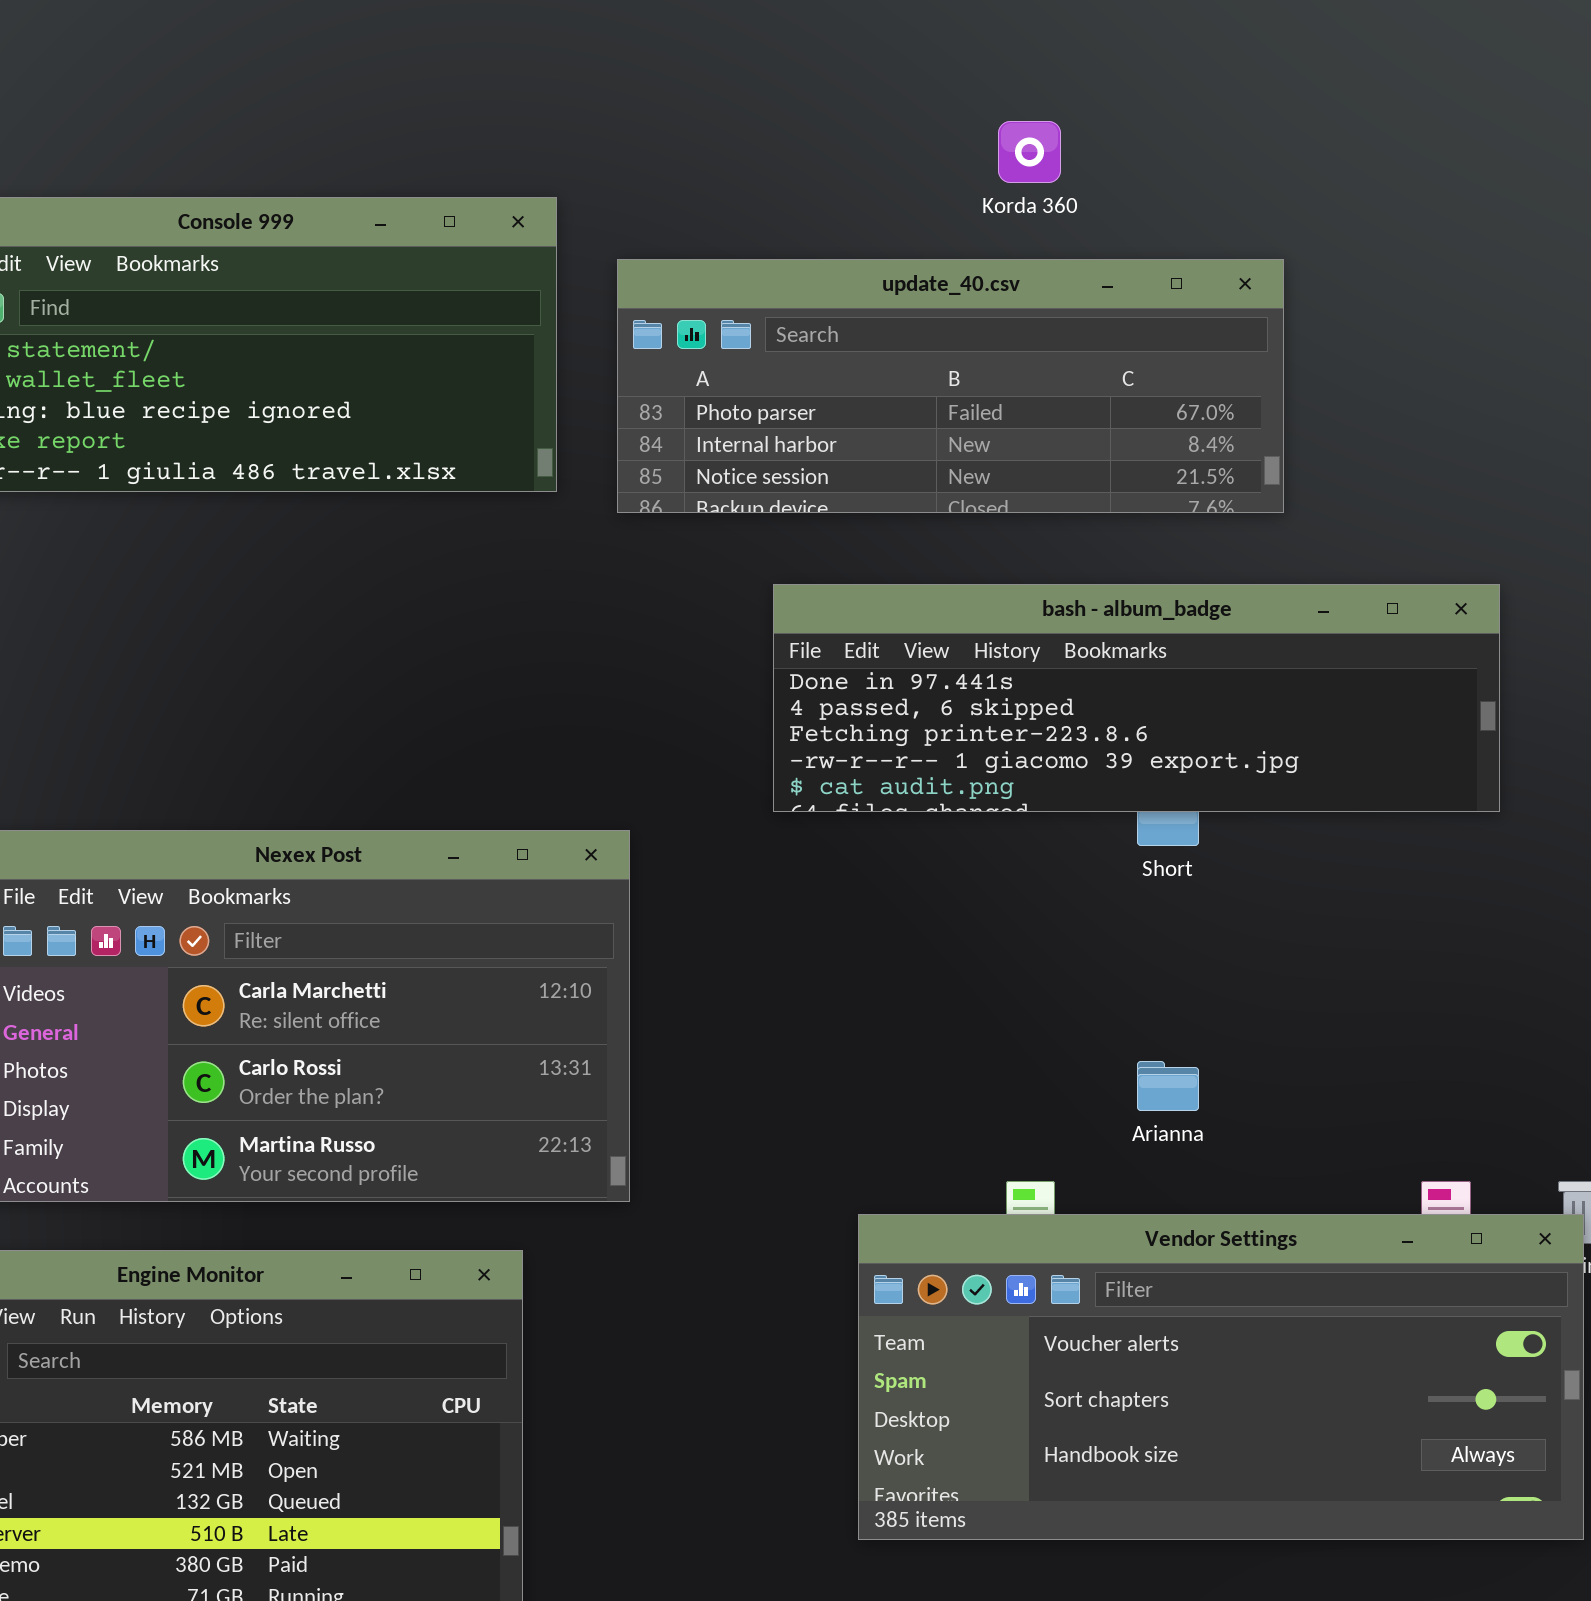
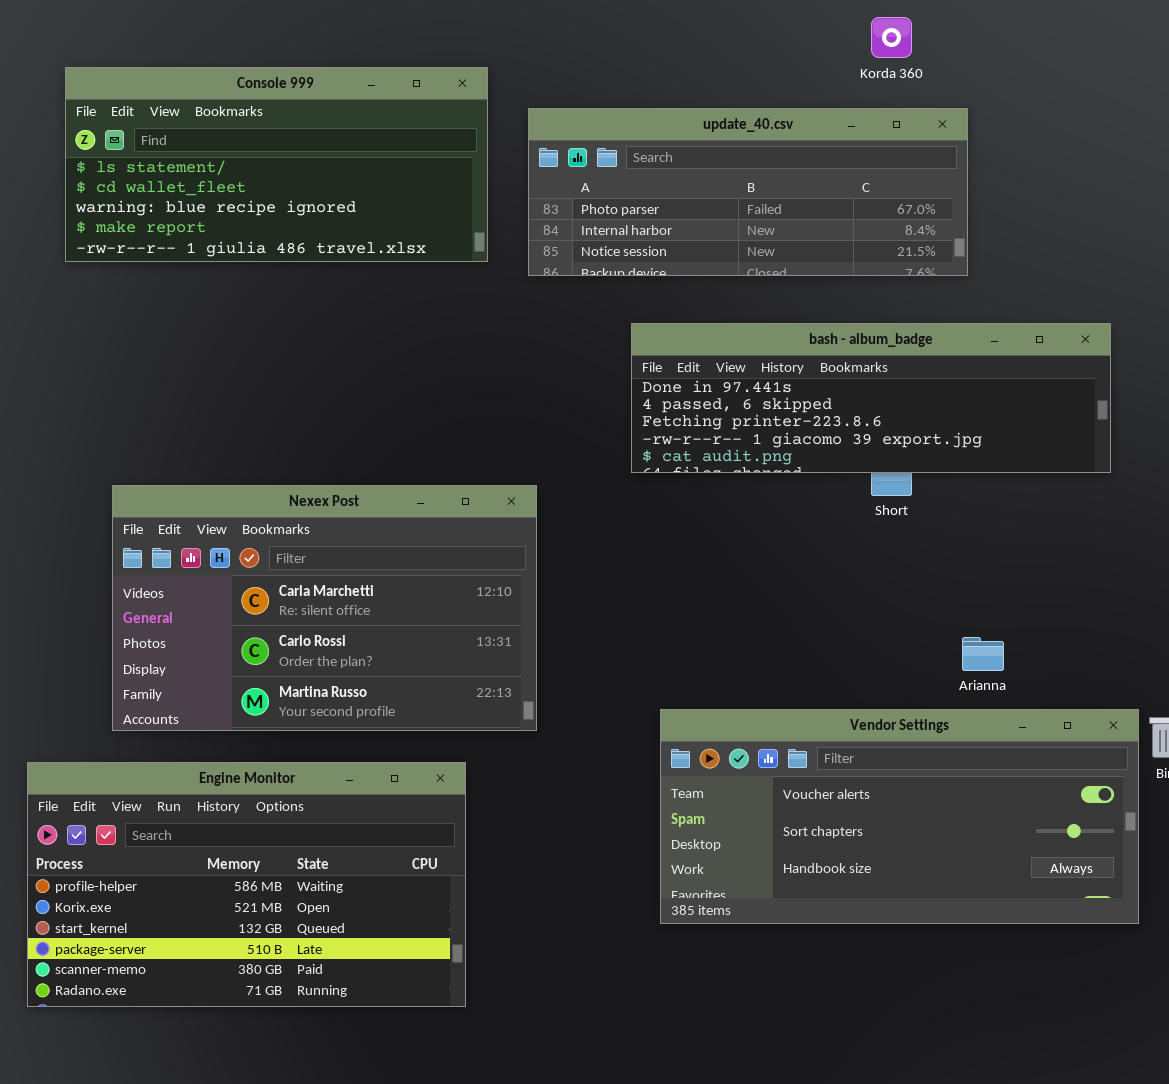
Korda 360: [998,121,1061,183] -> [871,17,912,58], moved
Arianna: [1137,1061,1199,1111] -> [962,637,1004,671], moved
Vendor Settings: [858,1214,1584,1540] -> [660,709,1139,924], moved

